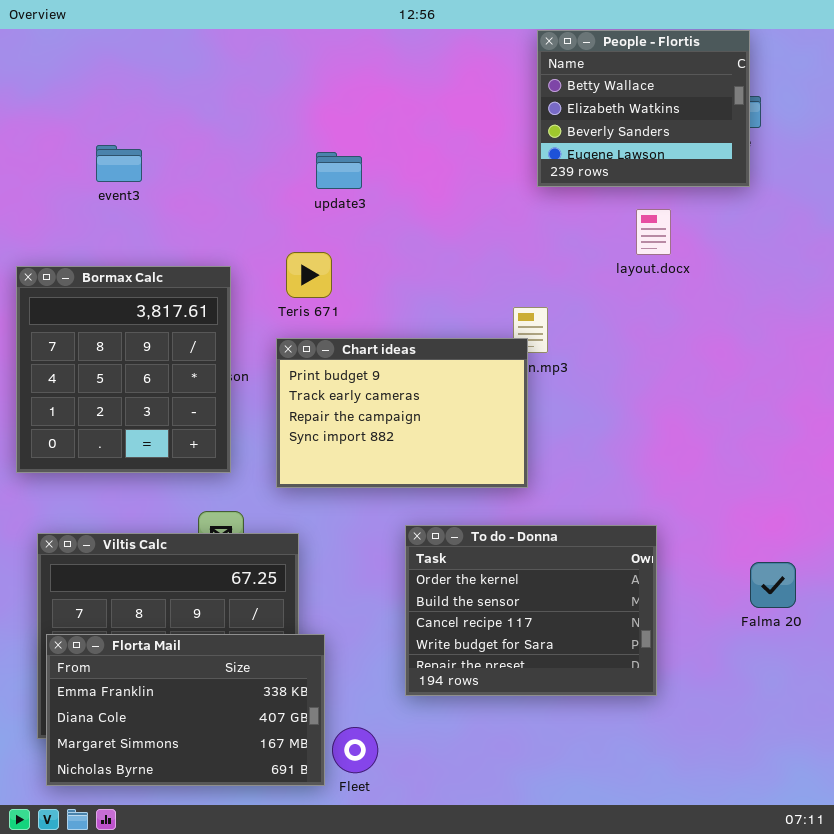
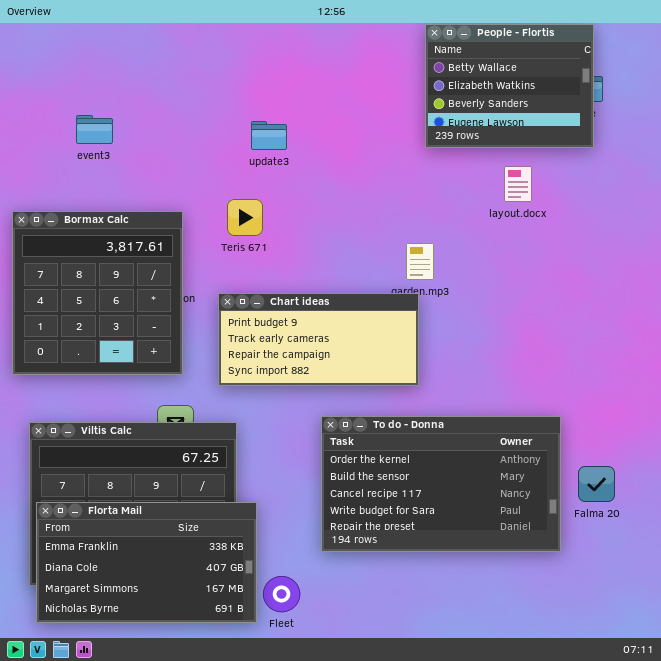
Chart ideas: [276,338,528,488] -> [218,293,419,386], resized
To do - Donna: [405,525,657,696] -> [321,416,561,552], resized
Falma 20: [750,562,796,608] -> [578,466,615,502], moved

